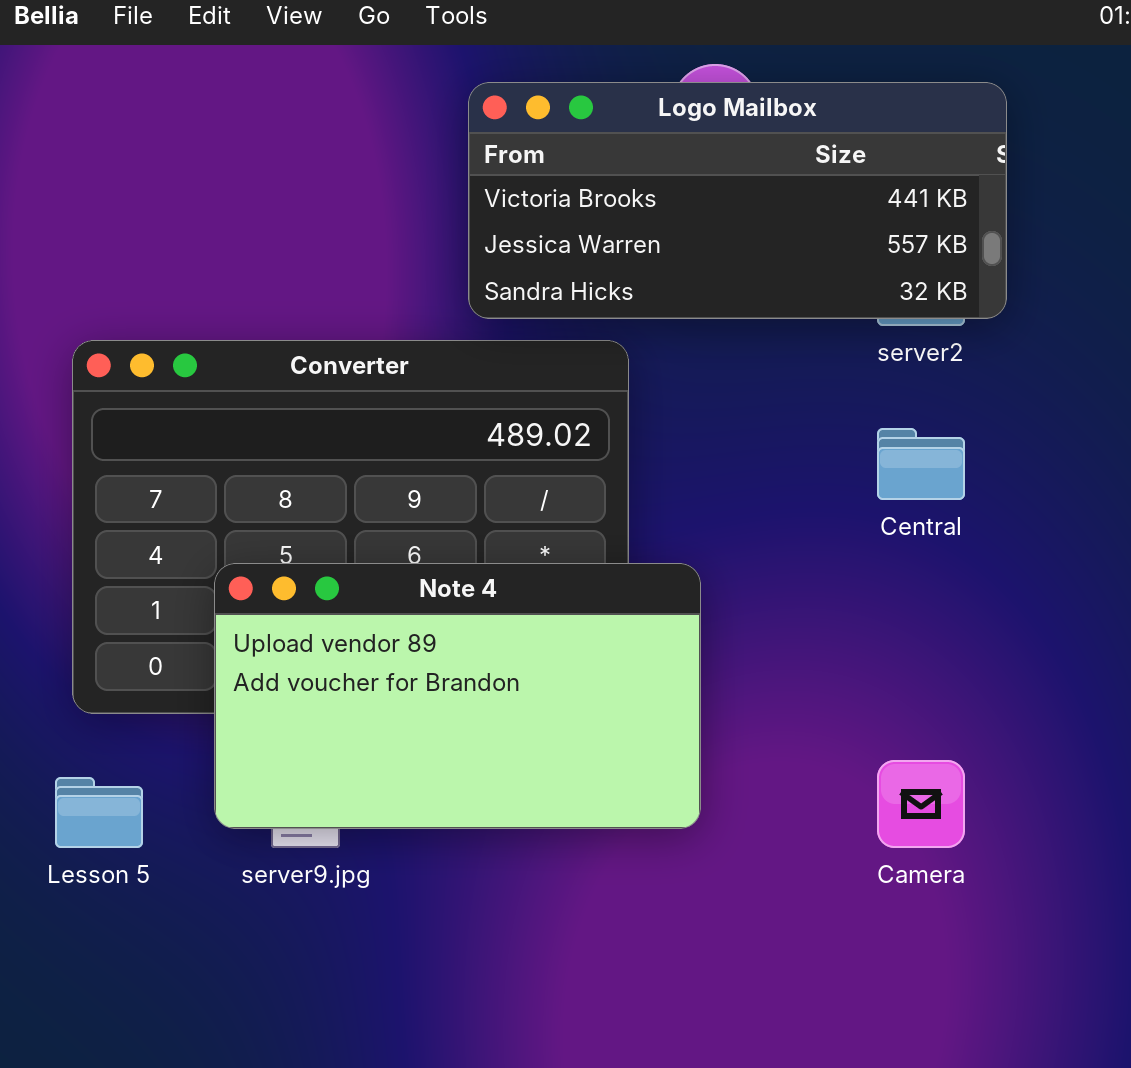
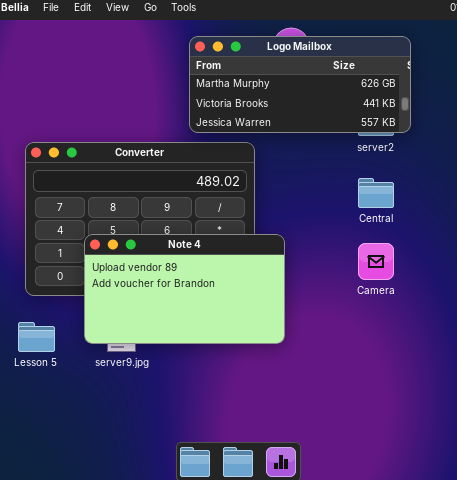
Logo Mailbox: [468,82,1007,319] -> [189,36,411,133], scrolled up 1 row
Camera: [877,760,965,848] -> [358,243,394,280], moved

